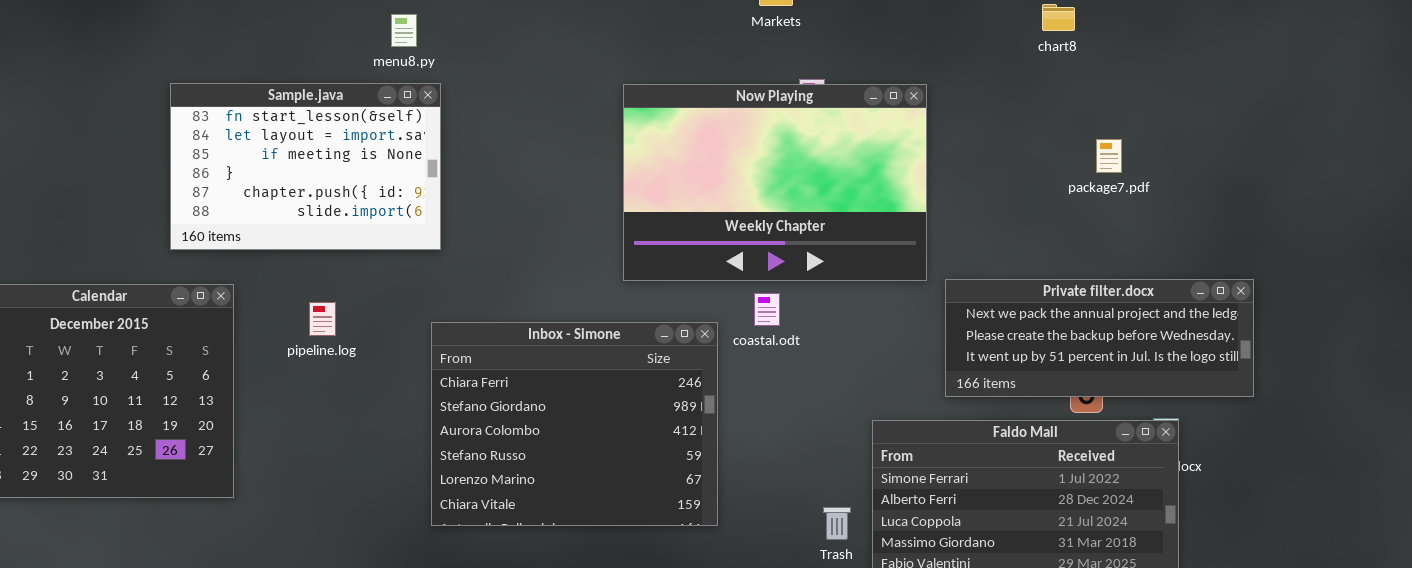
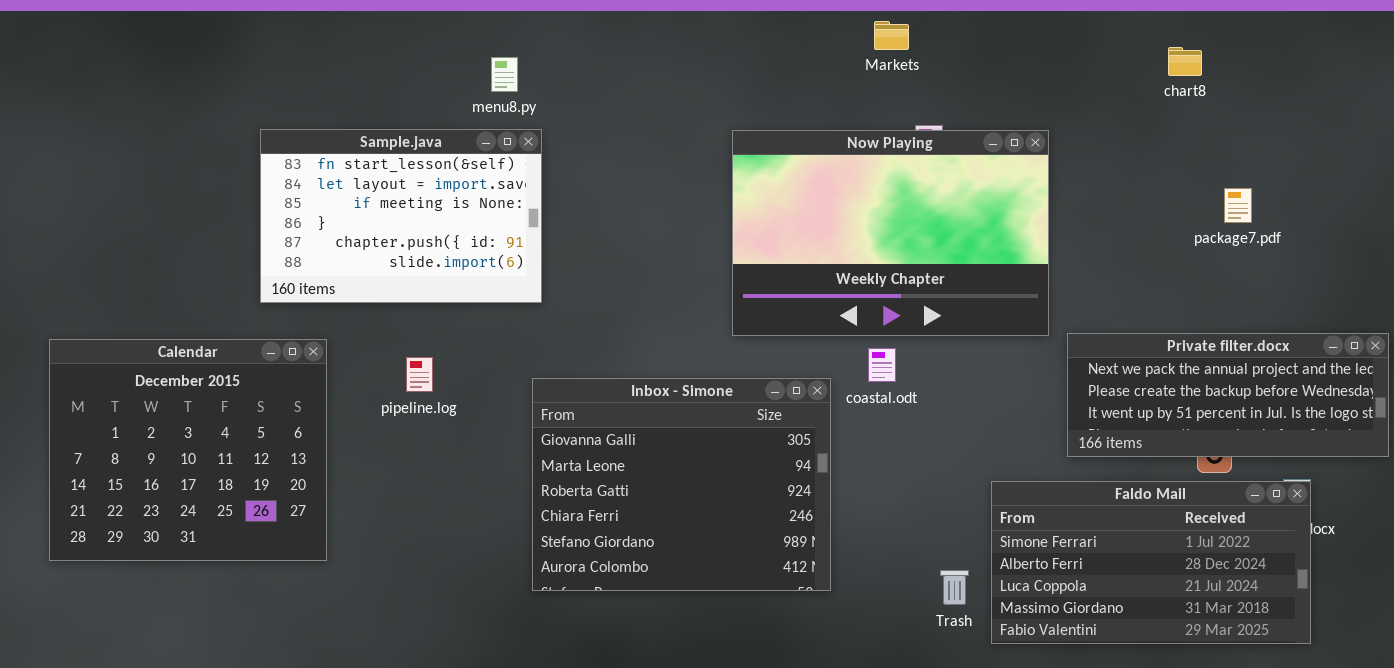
Inbox - Simone: [431,322,718,526] -> [532,378,831,591], scrolled up 3 rows

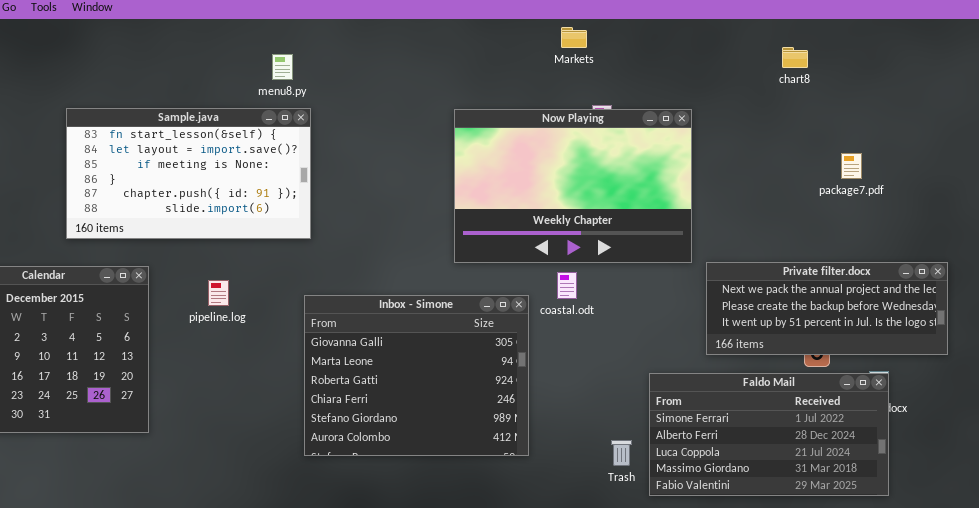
Sample.java: [260,129,542,303] -> [66,108,311,239], resized
package7.pdf: [1224,188,1252,223] -> [841,153,862,179], moved

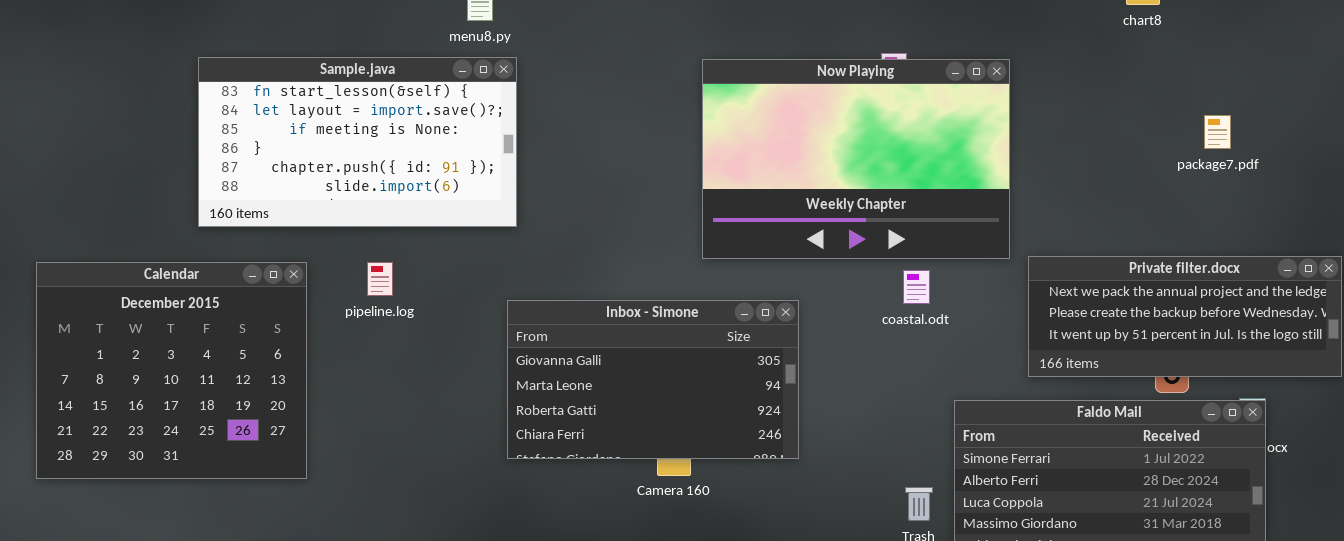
coastal.odt: [557,272,577,299] -> [903,270,930,304], moved
pipeline.log: [208,280,229,306] -> [367,262,393,296], moved
Inbox - Simone: [304,295,529,456] -> [507,300,799,459], resized

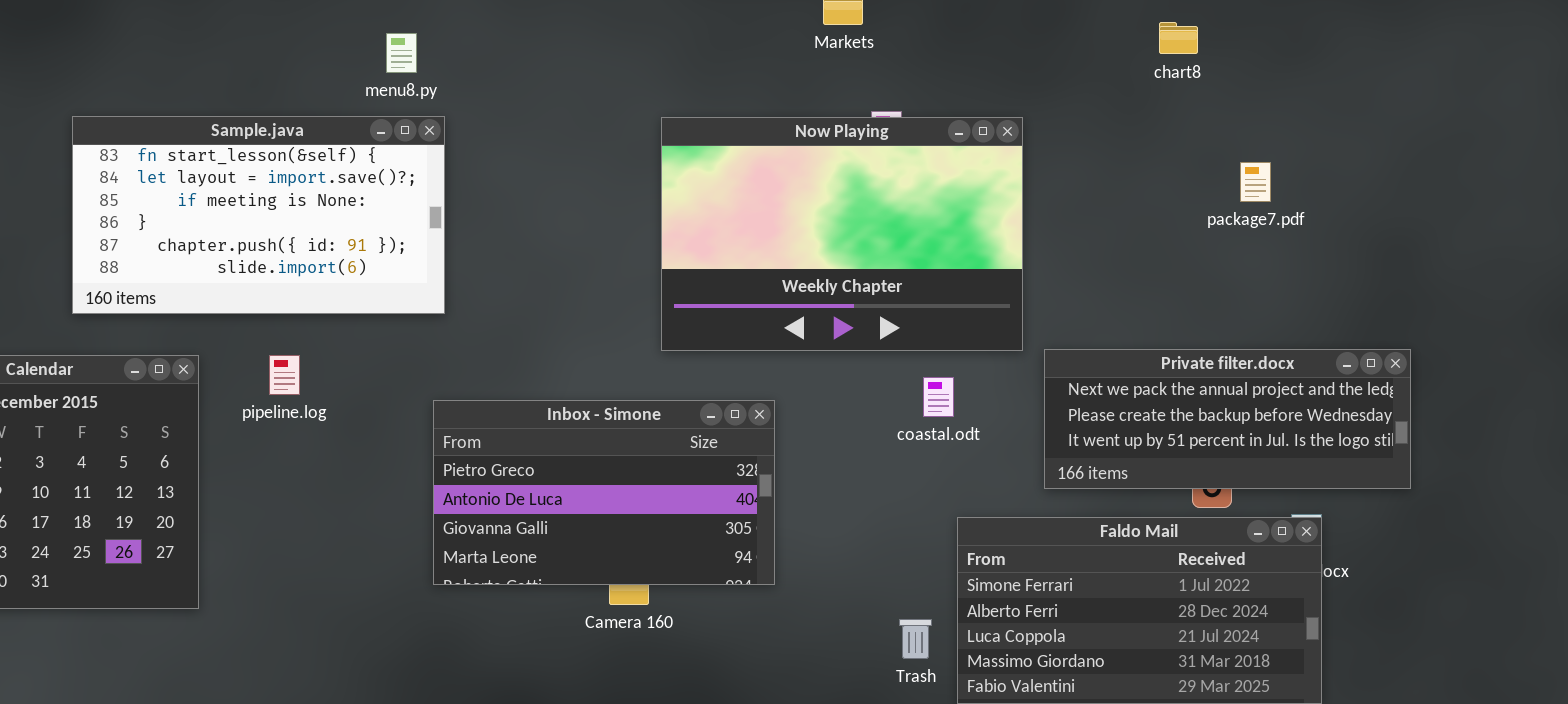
package7.pdf: [1204,115,1231,149] -> [1240,162,1271,202], moved
coastal.odt: [903,270,930,304] -> [923,377,954,417], moved
Inbox - Simone: [507,300,799,459] -> [433,400,775,585], scrolled up 2 rows

